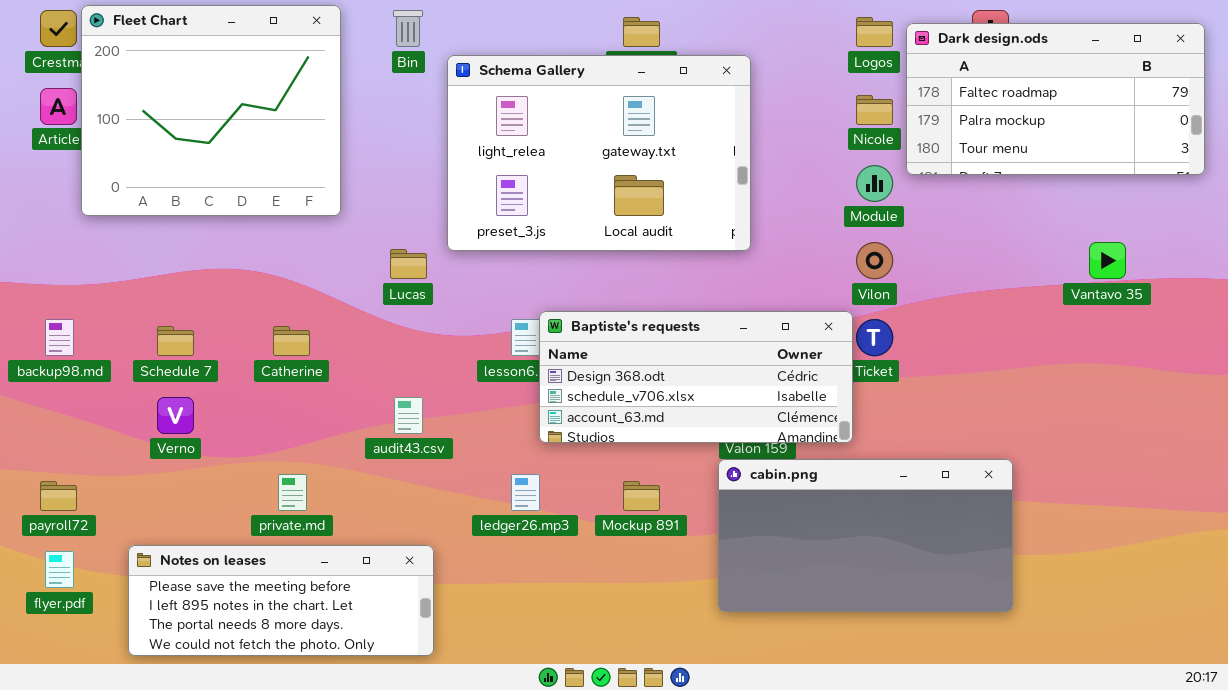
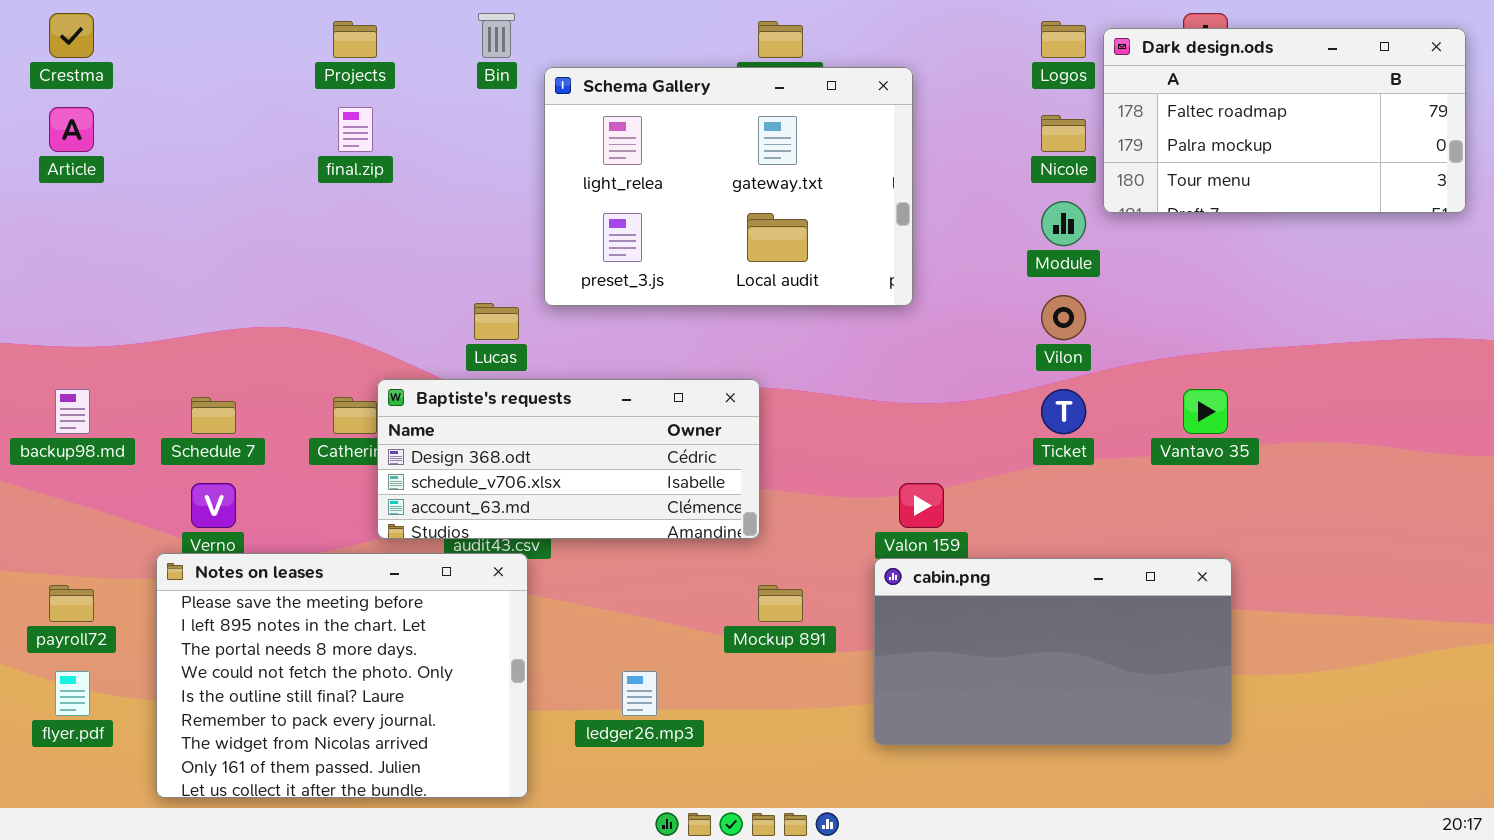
Fleet Chart: [81,5,341,216] -> none, closed
Vantavo 35: [1089,242,1126,279] -> [1183,389,1228,434], moved
Baptiste's requests: [539,311,853,443] -> [377,379,760,539], moved
ledger26.mp3: [511,474,540,511] -> [622,671,657,716], moved
Notes on leases: [128,545,434,656] -> [156,553,528,798], resized

